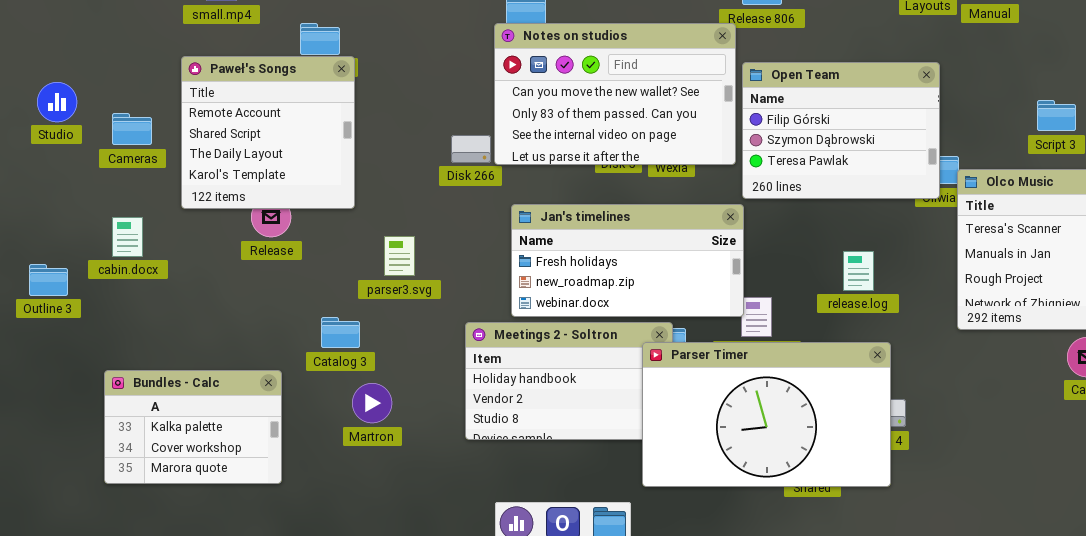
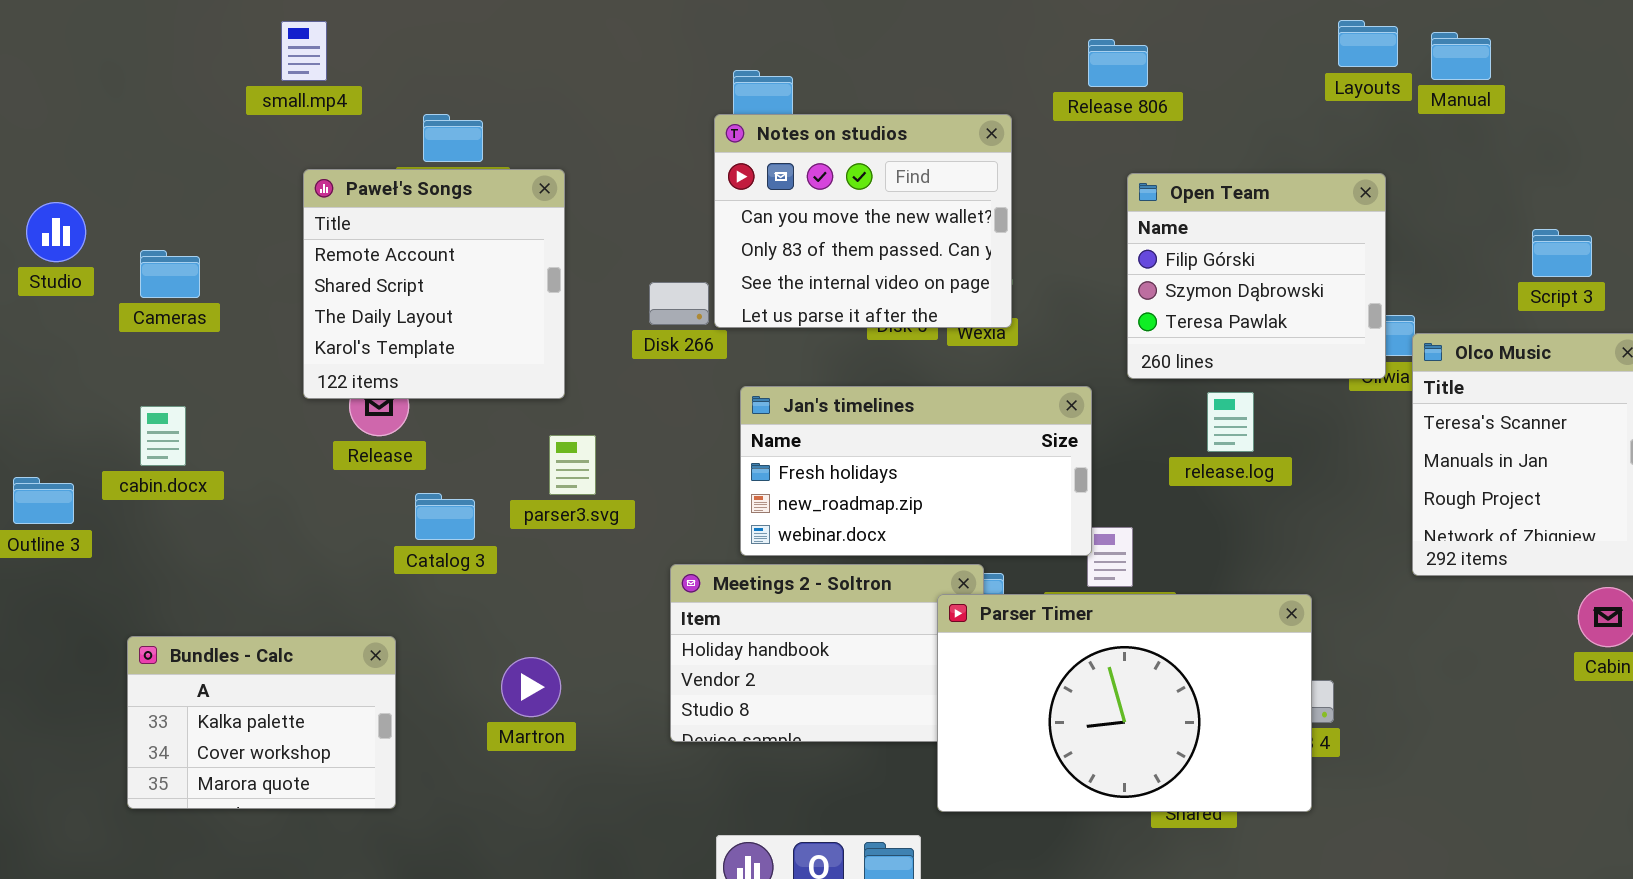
Notes on studios: [494,23,736,165] -> [714,114,1012,328], resized
Paweł's Songs: [181,56,355,209] -> [303,169,565,399], moved
Open Team: [742,62,940,199] -> [1127,173,1386,379], resized
release.log: [843,251,874,291] -> [1207,392,1254,452], moved
Catalog 3: [321,317,360,348] -> [415,493,475,540], moved

